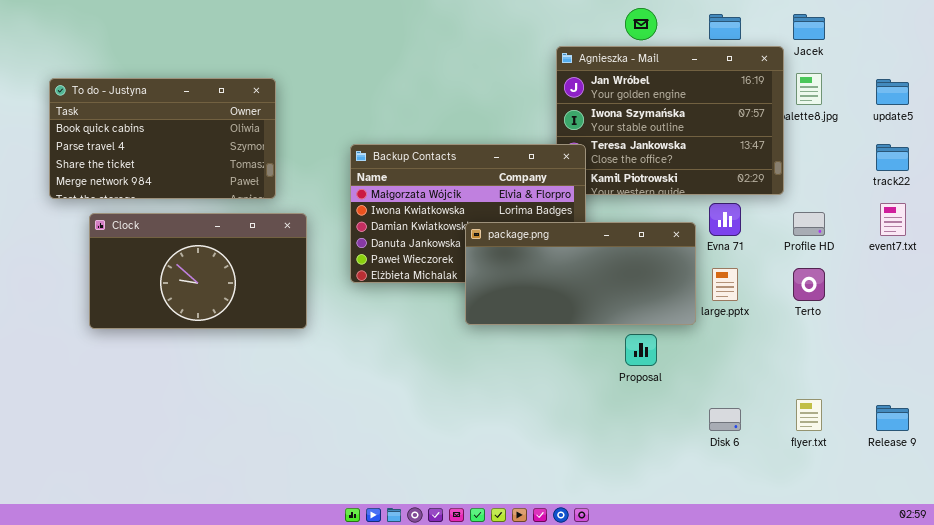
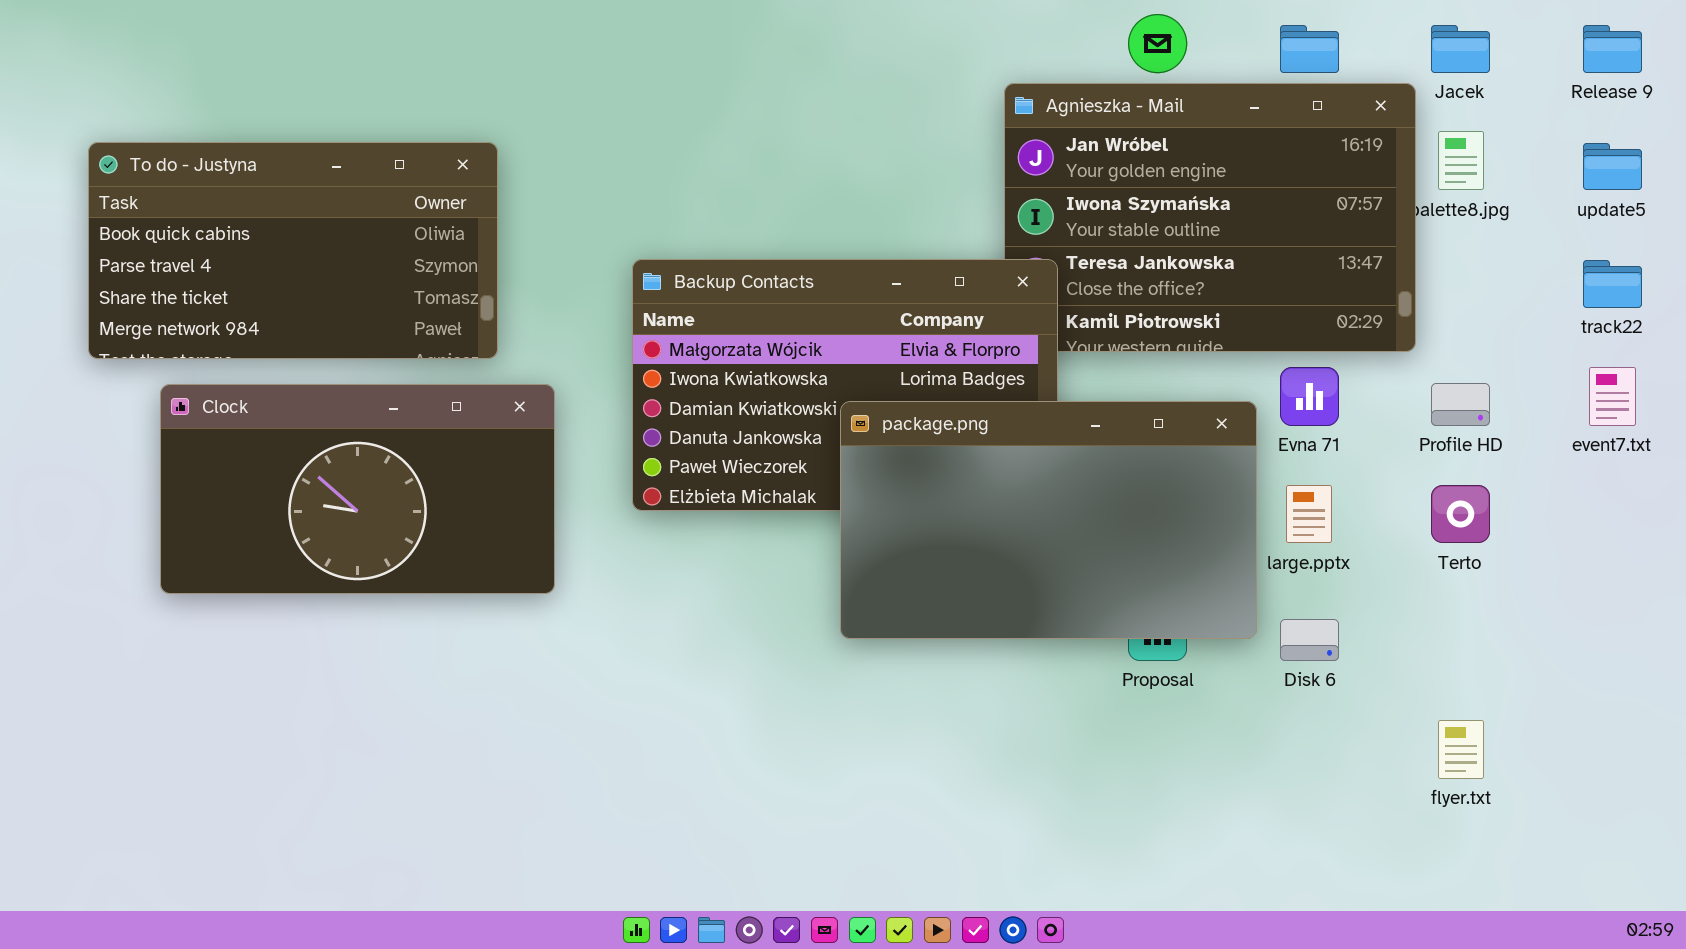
package.png: [465,222,696,325] -> [840,401,1257,639], resized
Release 9: [876,405,909,431] -> [1583,25,1642,73], moved
Disk 6: [709,408,741,431] -> [1280,619,1339,661], moved

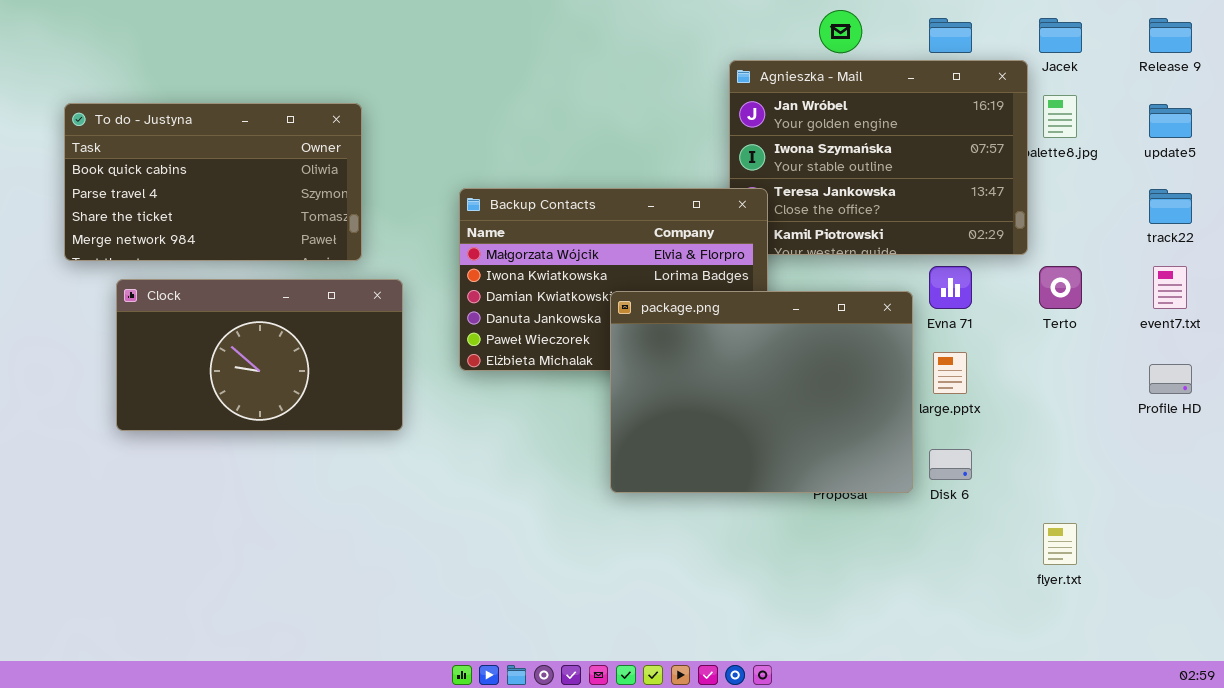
Profile HD: [1431,383,1490,426] -> [1149,364,1192,394], moved
package.png: [840,401,1257,639] -> [610,291,913,493], resized
Terto: [1431,485,1490,543] -> [1039,266,1082,309], moved

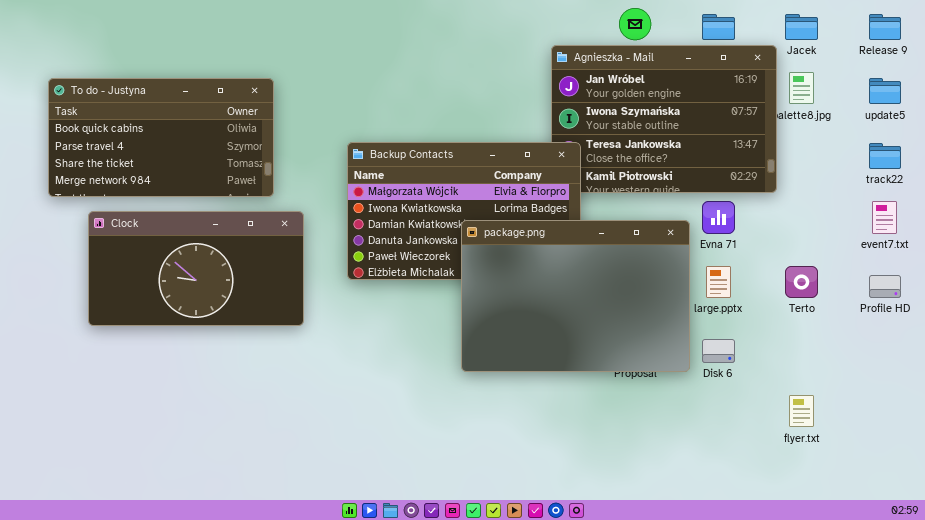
Terto: [1039,266,1082,309] -> [785,266,818,298], moved

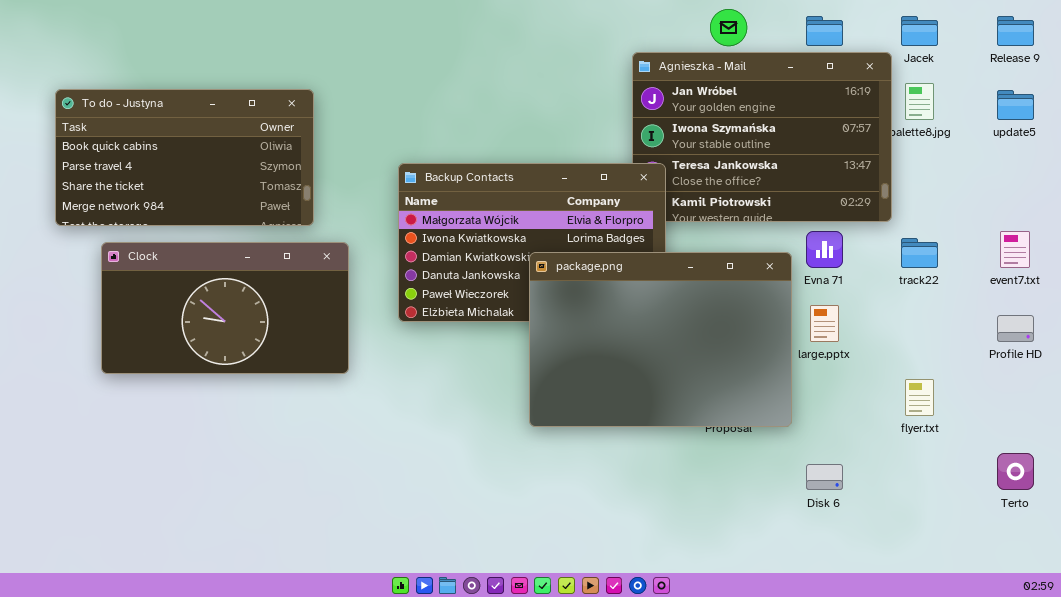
track22: [869,143,901,169] -> [901,238,938,268], moved
Terto: [785,266,818,298] -> [997,453,1034,490], moved
Disk 6: [702,339,735,363] -> [806,464,843,490], moved
flyer.txt: [789,395,814,427] -> [905,379,934,416], moved

